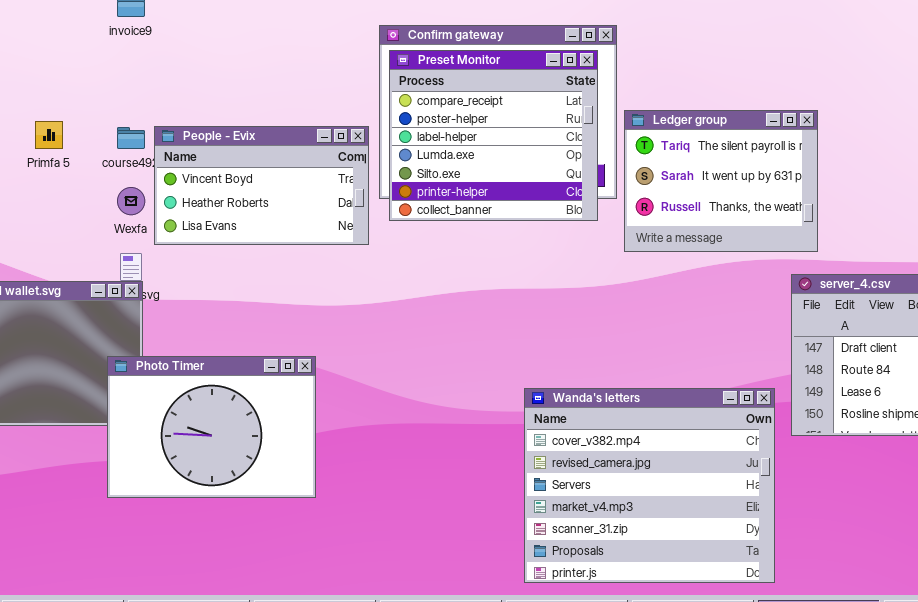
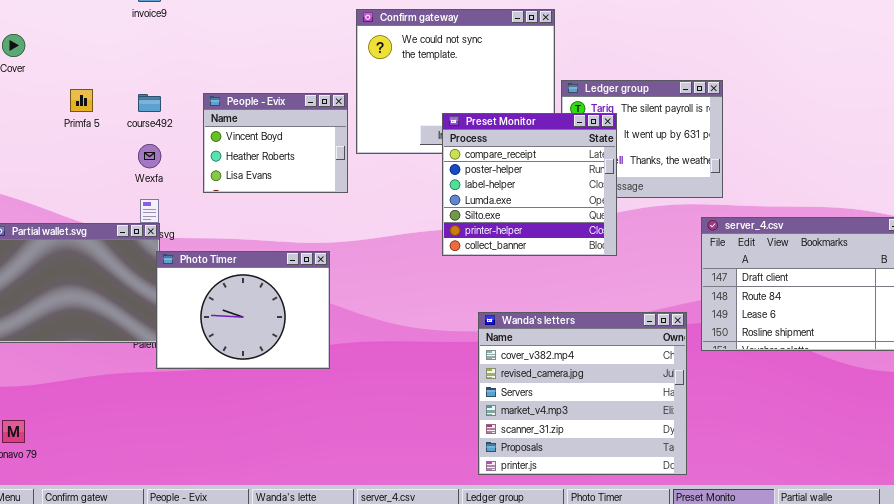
Preset Monitor: [389,50,598,221] -> [442,113,617,256], moved
People - Evix: [154,126,369,245] -> [203,93,348,193], resized
Photo Timer: [107,356,316,498] -> [156,251,330,369], moved

